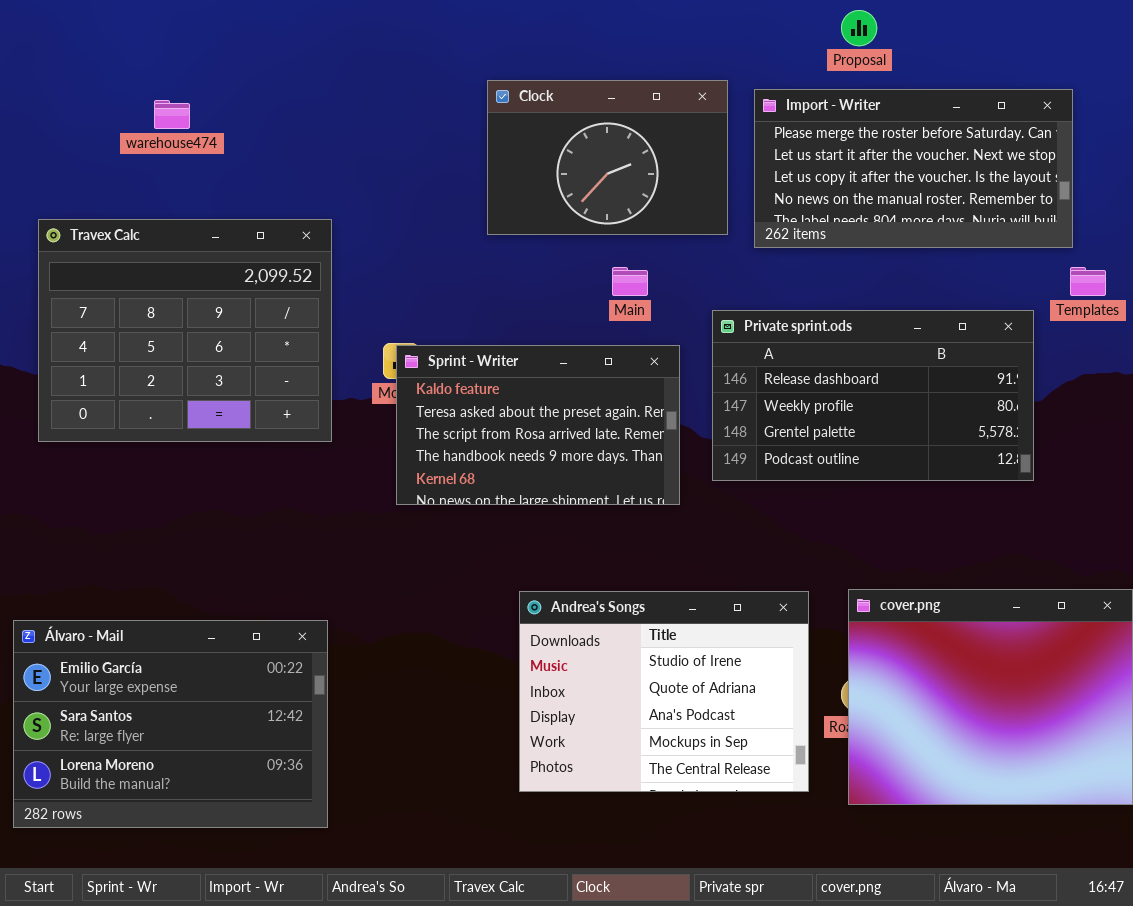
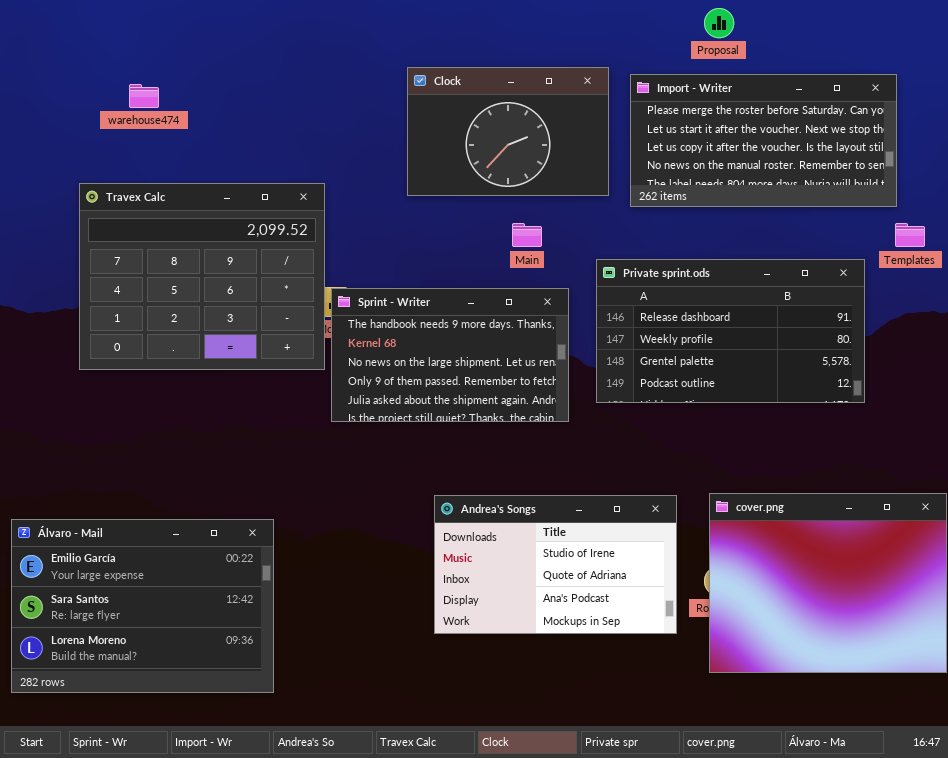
Travex Calc: [38,219,332,442] -> [79,183,325,370], moved
Sprint - Writer: [396,345,680,505] -> [331,288,569,422], scrolled down 3 rows
Andrea's Songs: [519,591,809,792] -> [434,495,677,634], resized

